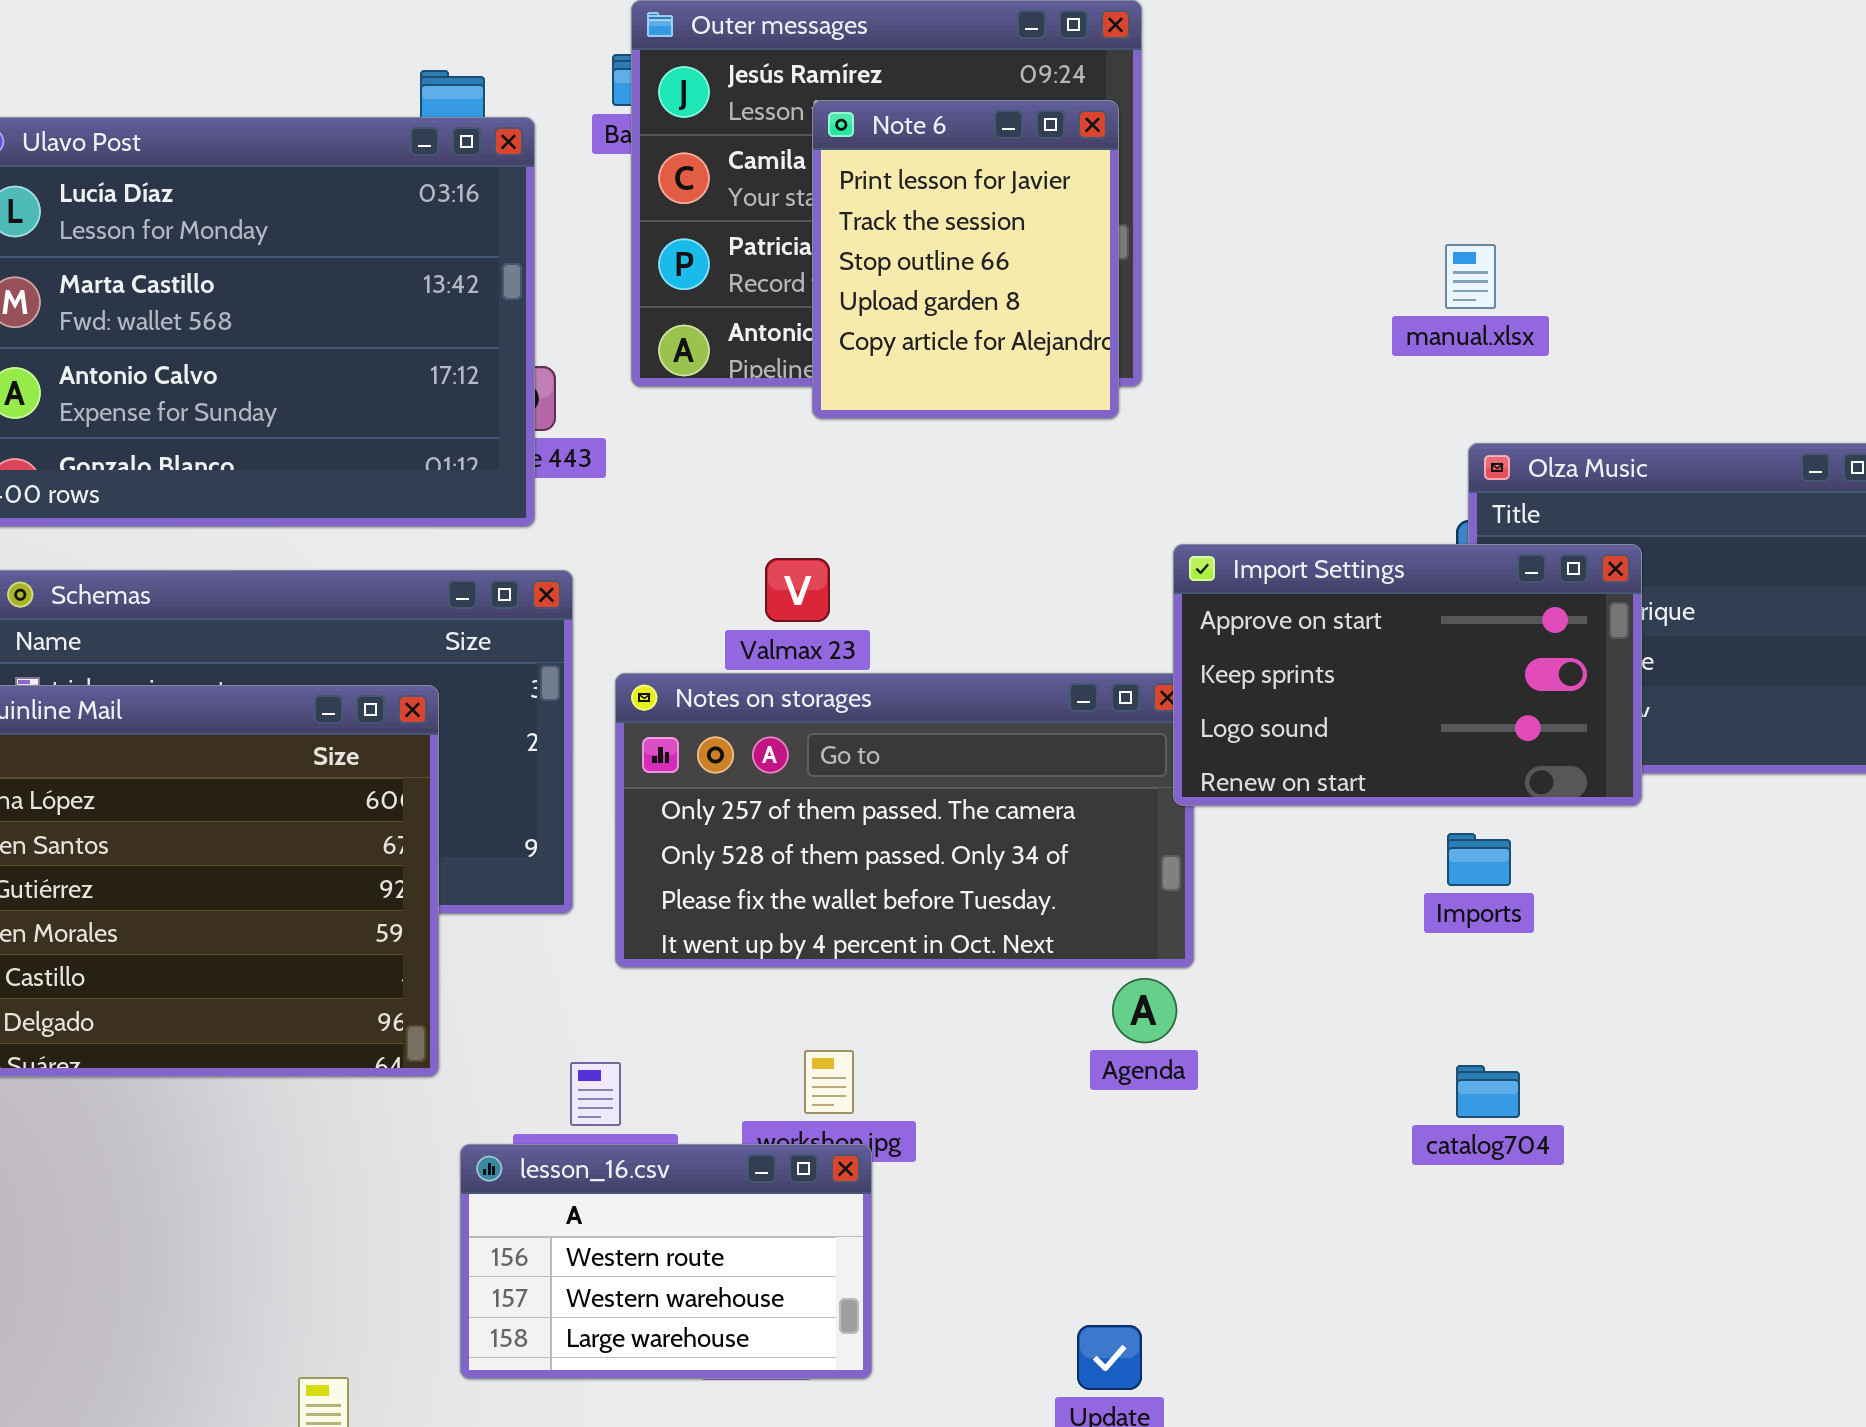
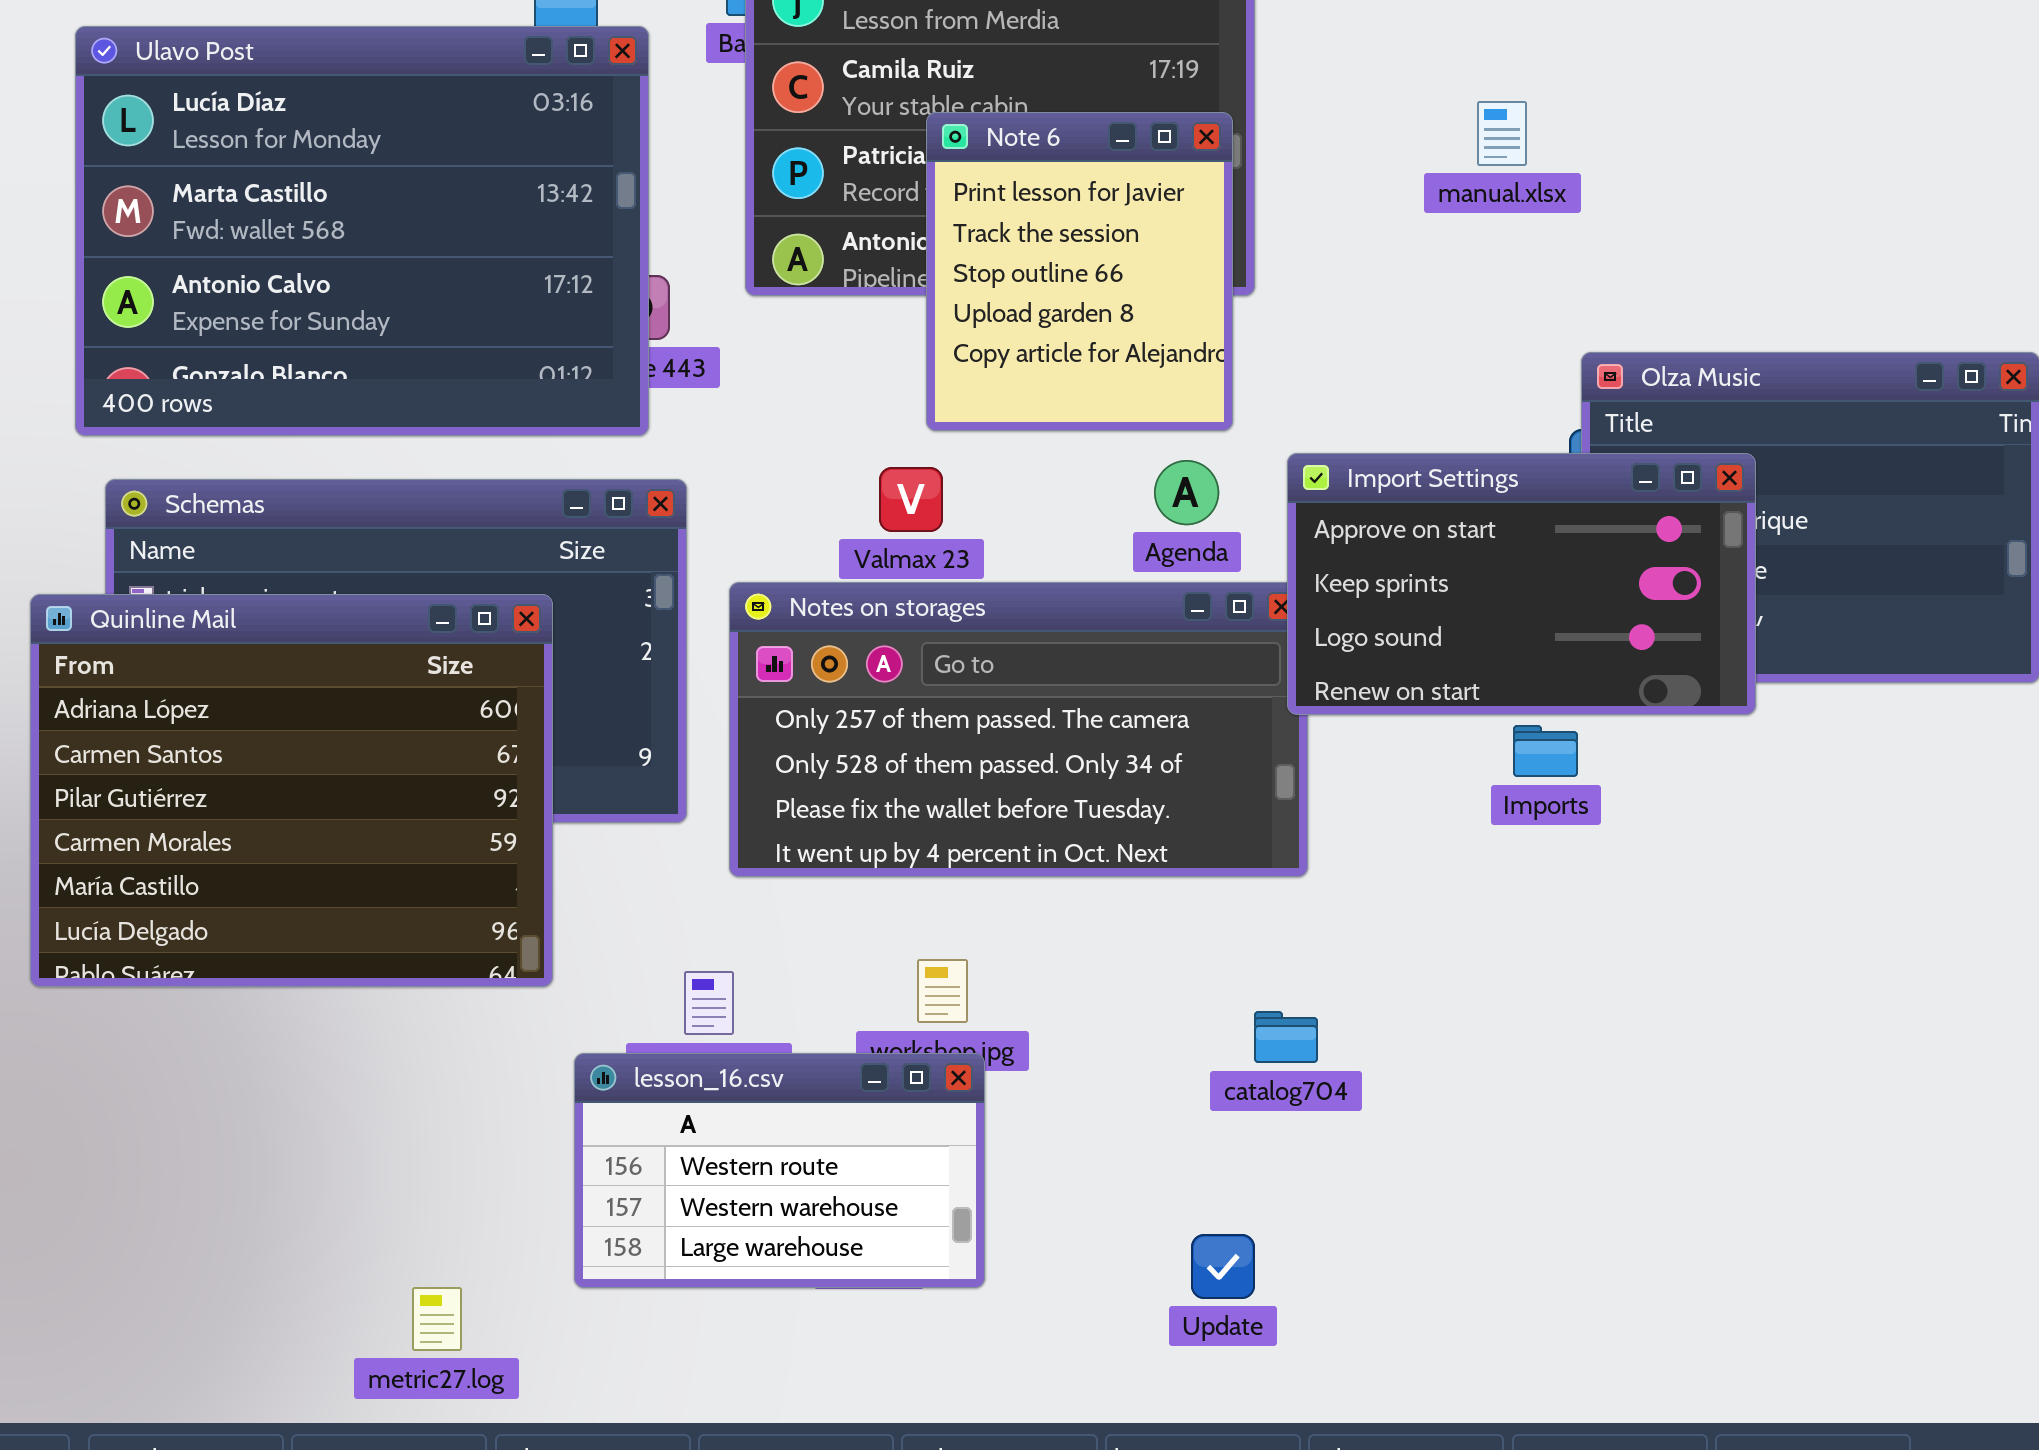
Note 6: [812,100,1119,419] -> [926,112,1233,431], moved
manual.xlsx: [1445,244,1496,309] -> [1477,101,1527,166], moved
Imports: [1447,833,1511,886] -> [1513,725,1578,777], moved
Agenda: [1112,978,1177,1043] -> [1154,460,1219,525], moved
catalog704: [1456,1065,1520,1118] -> [1254,1011,1318,1063], moved

